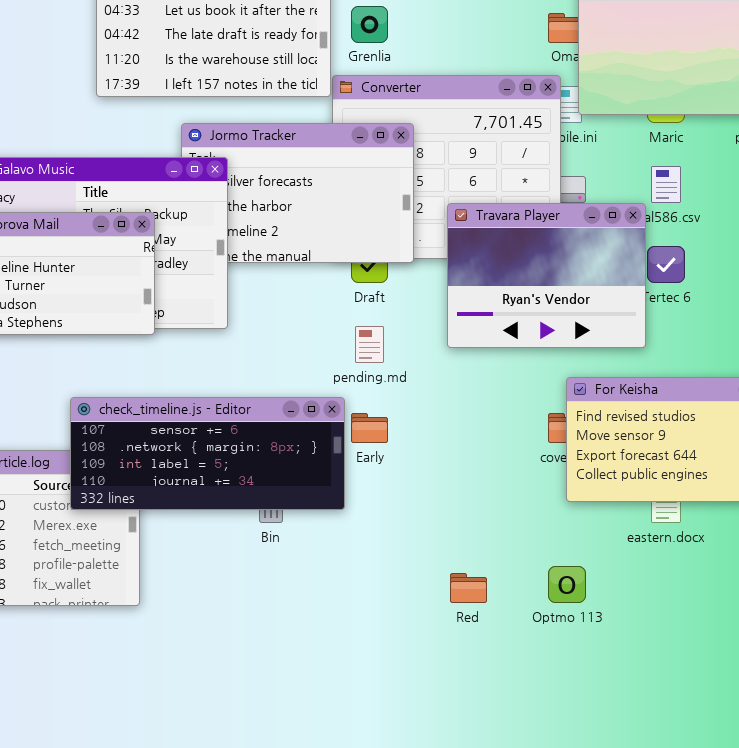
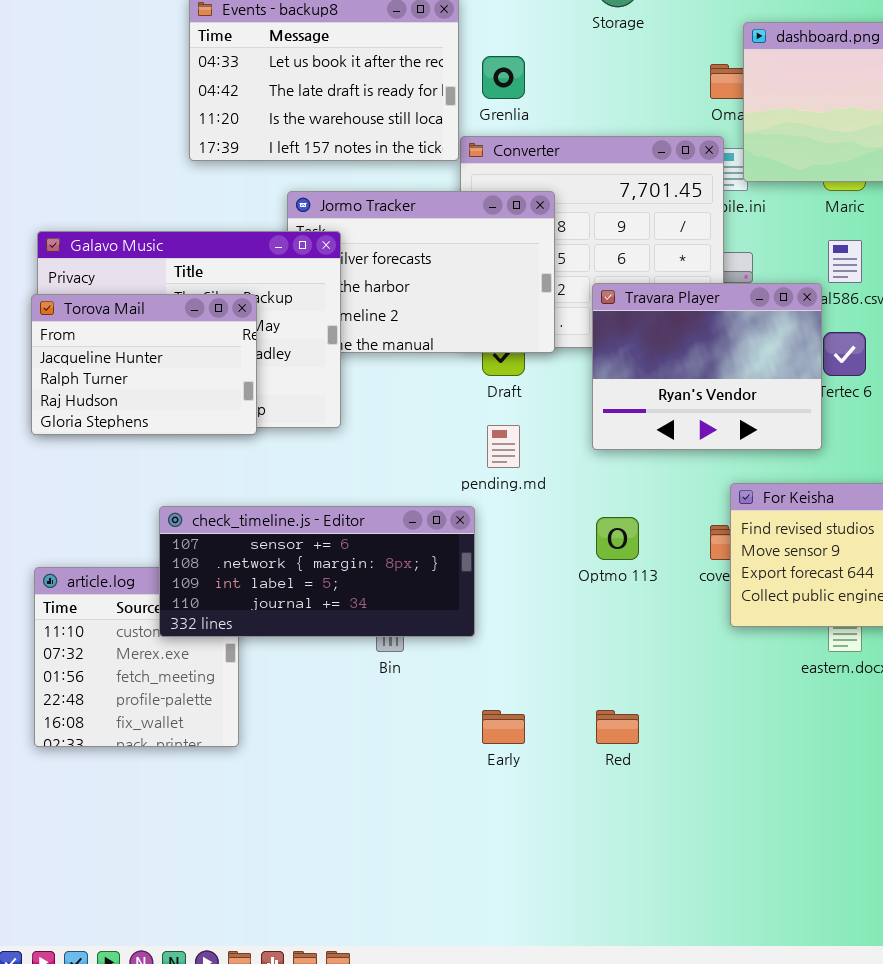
Early: [351,413,388,443] -> [482,710,525,744], moved
Optmo 113: [548,566,586,603] -> [596,517,639,560], moved

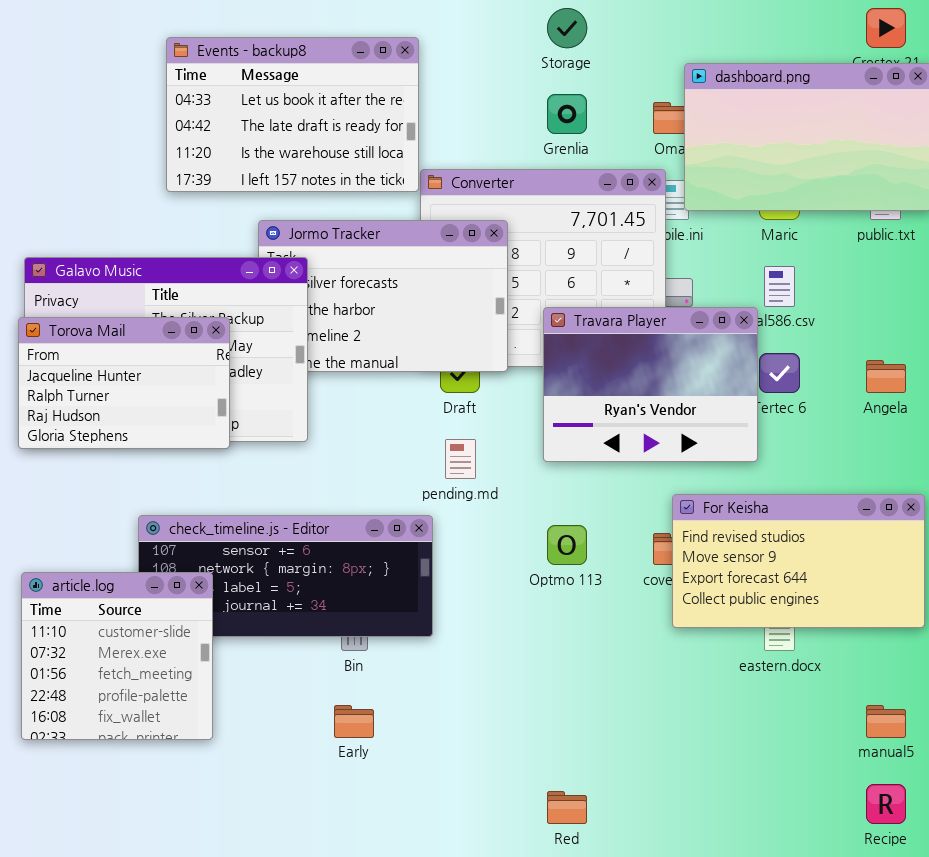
Grenlia: [482,56,525,99] -> [547,94,587,134], moved
article.log: [34,567,239,747] -> [21,572,213,740], raised
Early: [482,710,525,744] -> [334,705,374,738], moved
Red: [596,710,639,744] -> [547,791,587,824], moved

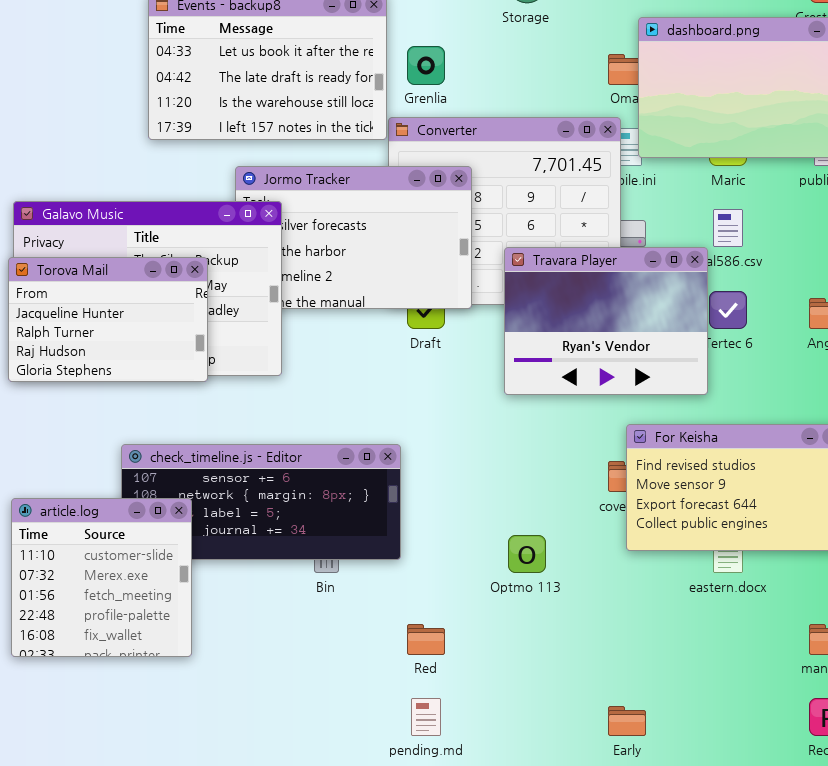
Grenlia: [547,94,587,134] -> [407,46,445,85], moved
pending.md: [445,439,476,479] -> [411,698,441,736], moved
Optmo 113: [547,525,587,565] -> [508,535,546,573], moved
Early: [334,705,374,738] -> [608,706,646,736], moved
Red: [547,791,587,824] -> [407,624,445,655], moved

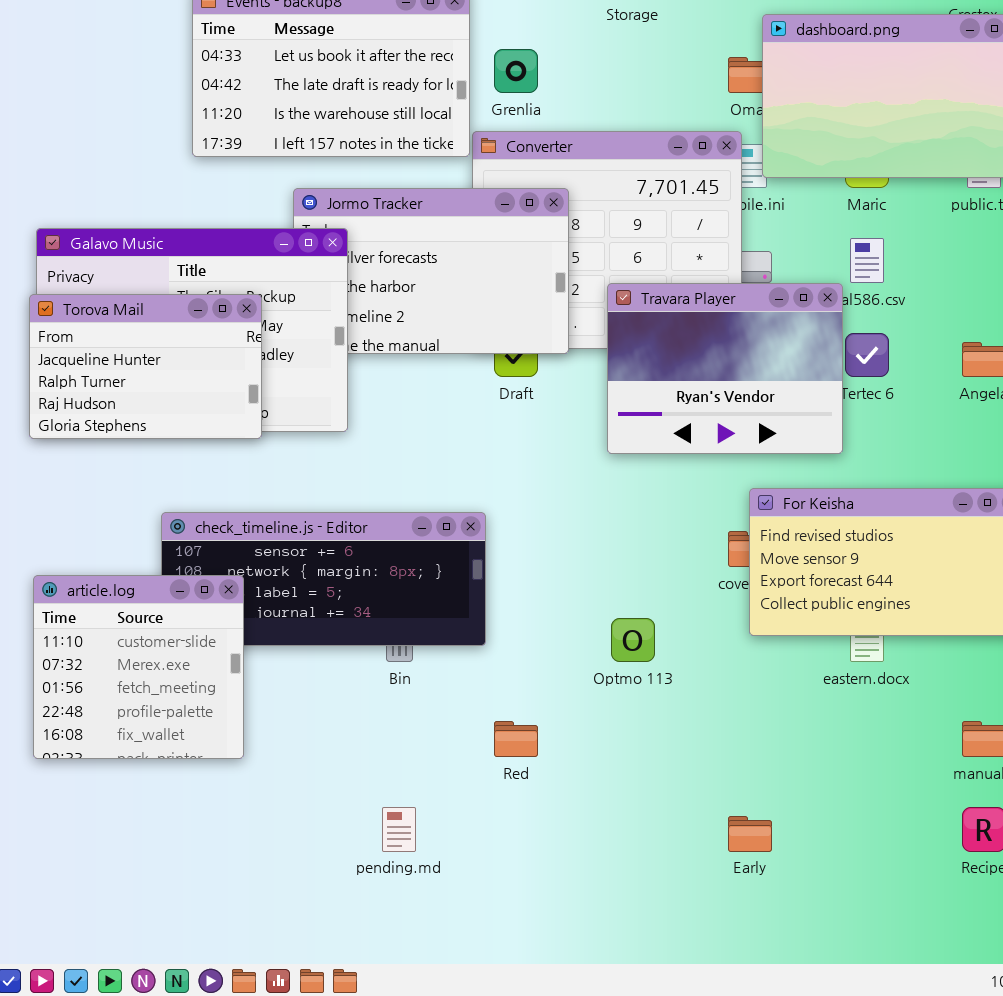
pending.md: [411,698,441,736] -> [382,807,416,852], moved

